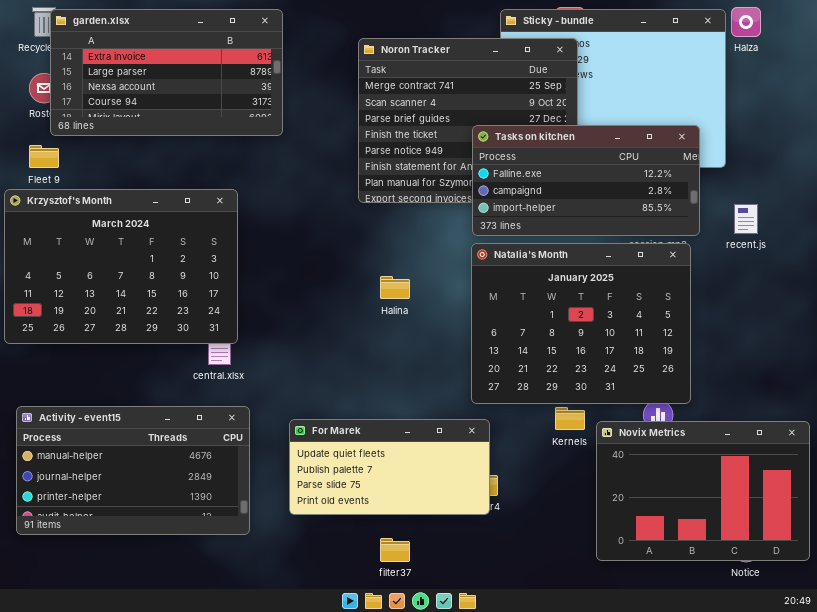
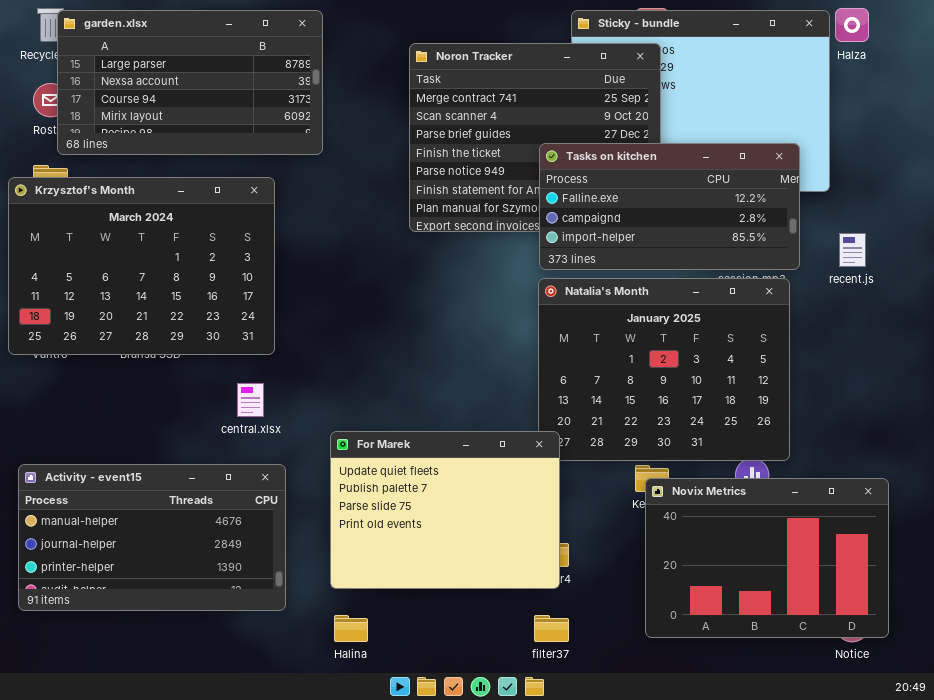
garden.xlsx: [50,9,283,136] -> [57,10,323,155], scrolled down 1 row
Krzysztof's Month: [4,189,238,344] -> [8,177,275,355], moved
Halina: [380,276,410,299] -> [334,615,368,642], moved
For Marek: [289,419,490,515] -> [330,431,560,589], resized
Novix Metrics: [596,421,810,561] -> [645,478,889,638], moved
filter37: [380,538,410,562] -> [534,615,569,642], moved

